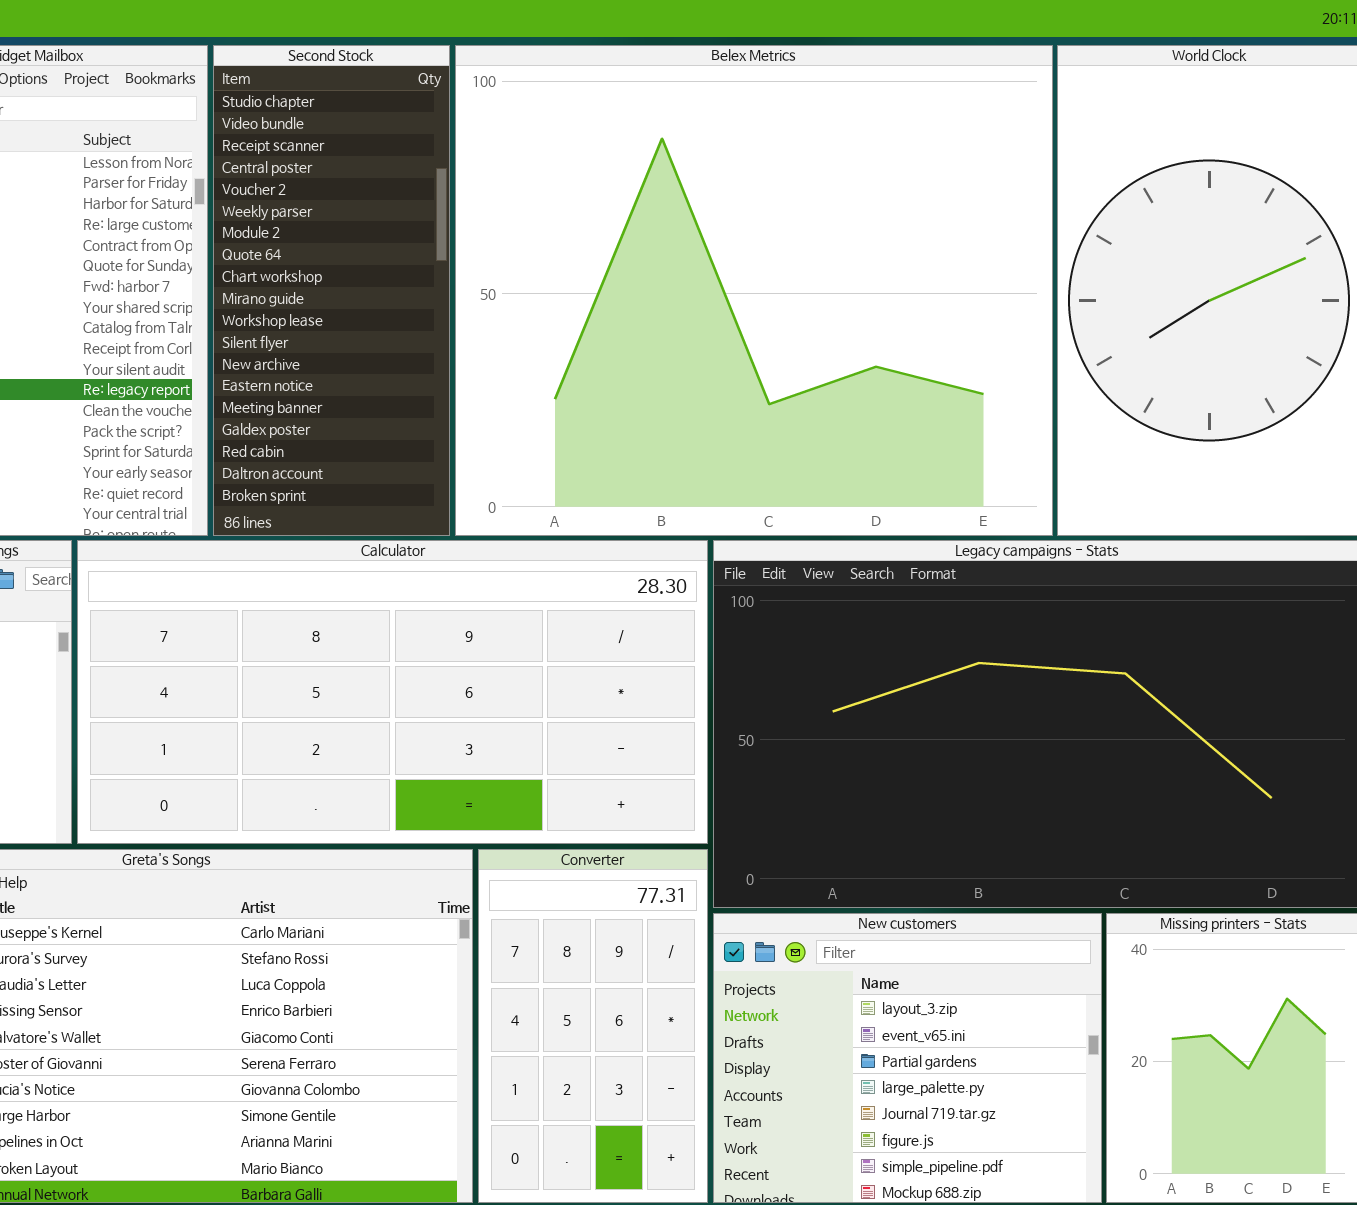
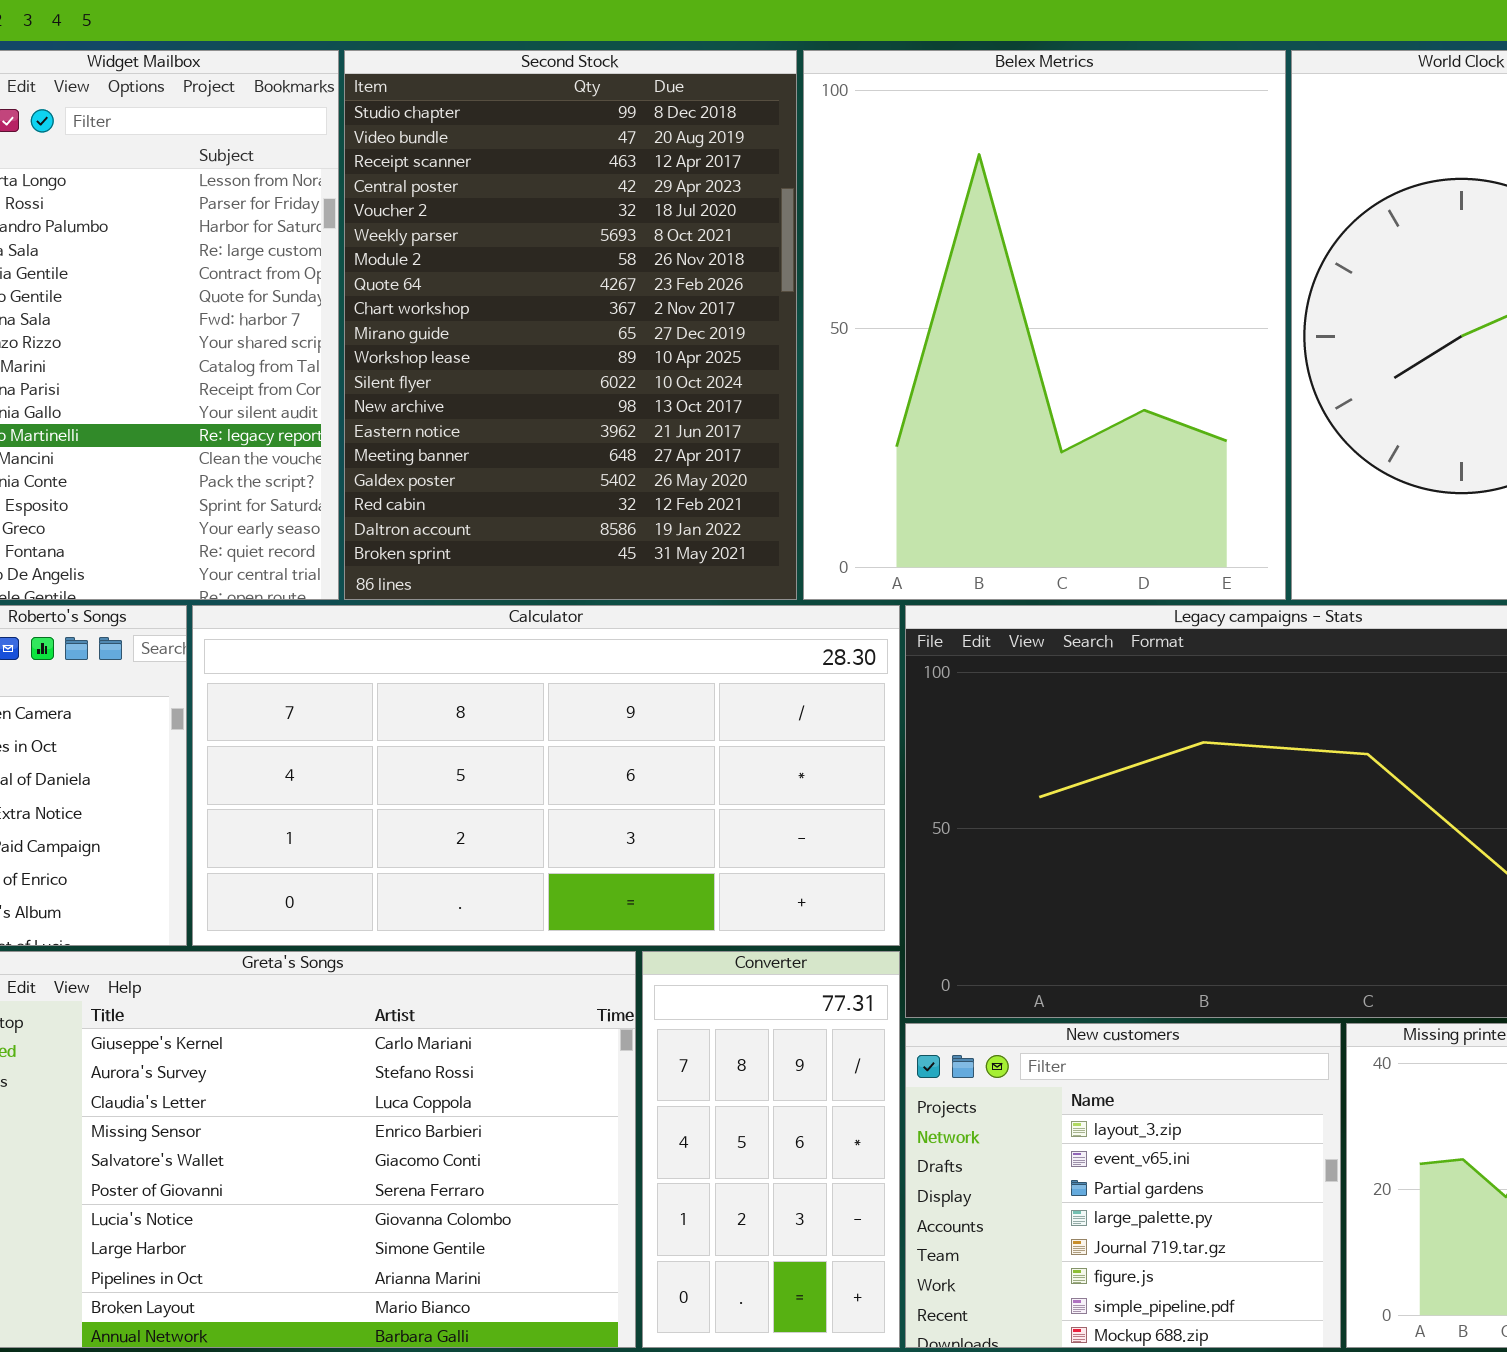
Second Stock: [213,45,450,536] -> [344,50,797,600], resized
Belex Metrics: [455,45,1053,536] -> [803,50,1286,600], resized

